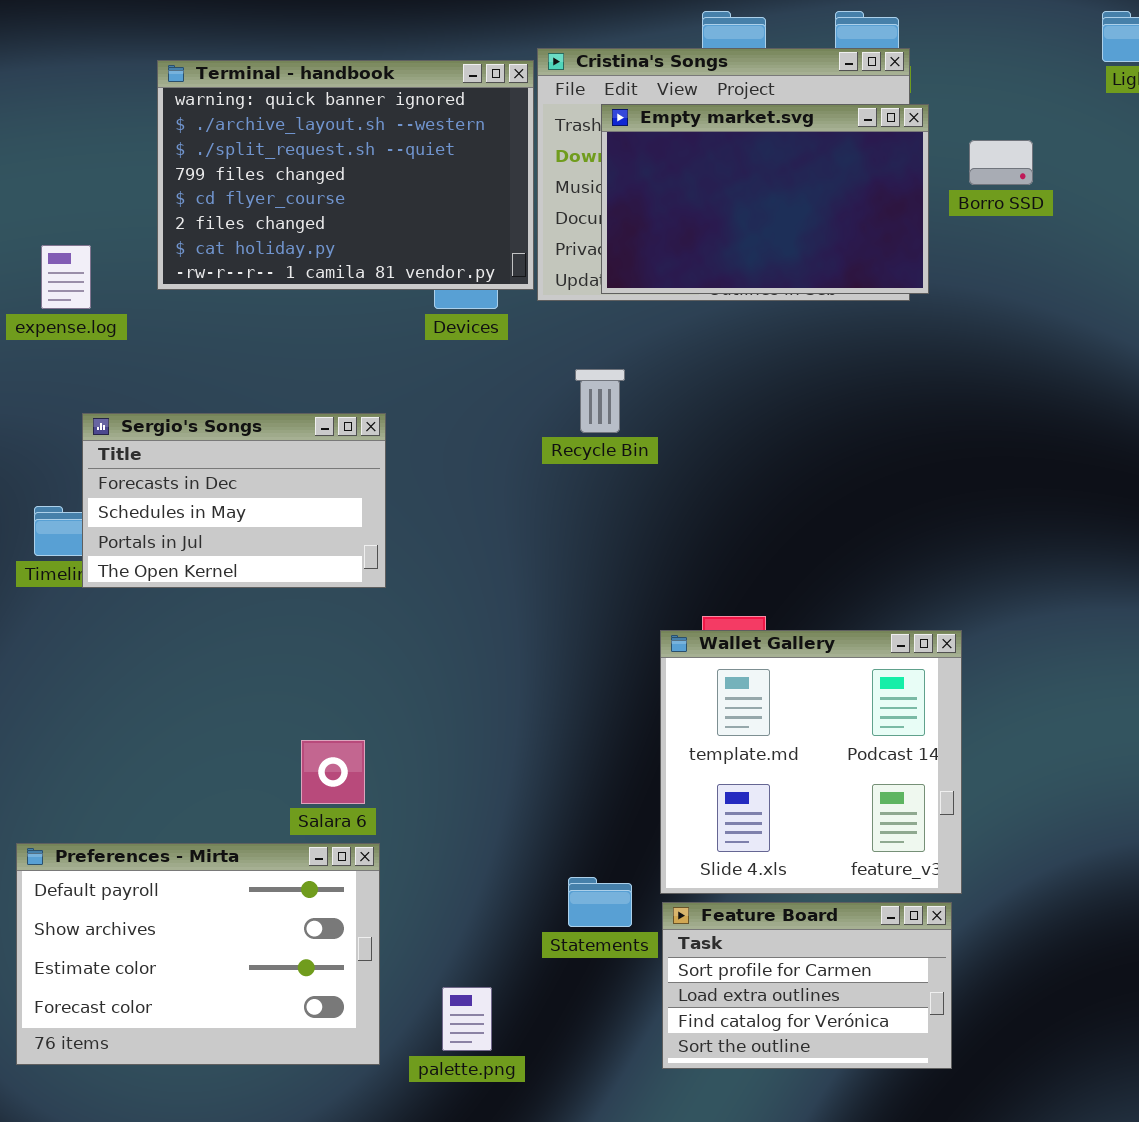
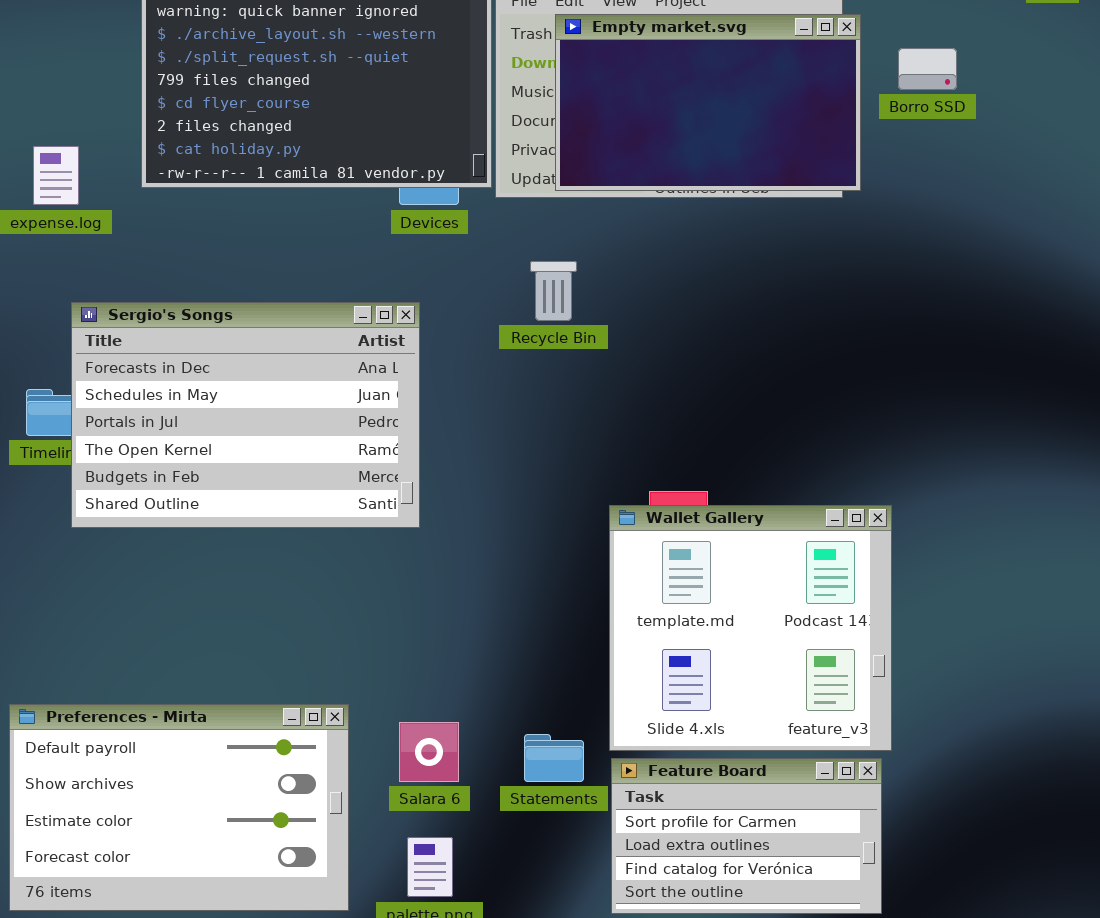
Sergio's Songs: [82,413,386,588] -> [71,302,420,528], resized
Salara 6: [301,740,365,804] -> [399,722,459,782], moved

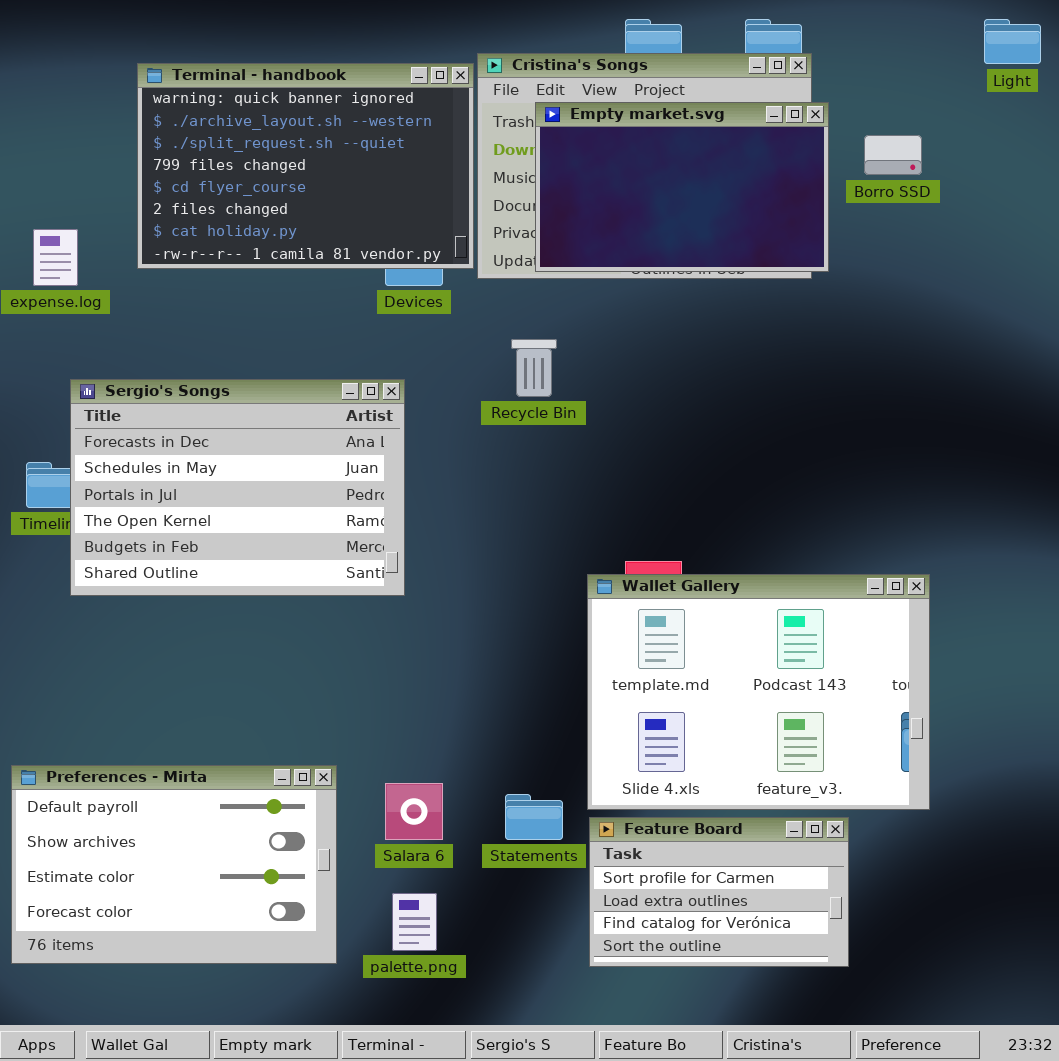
Wallet Gallery: [609,505,892,751] -> [587,574,930,810], resized

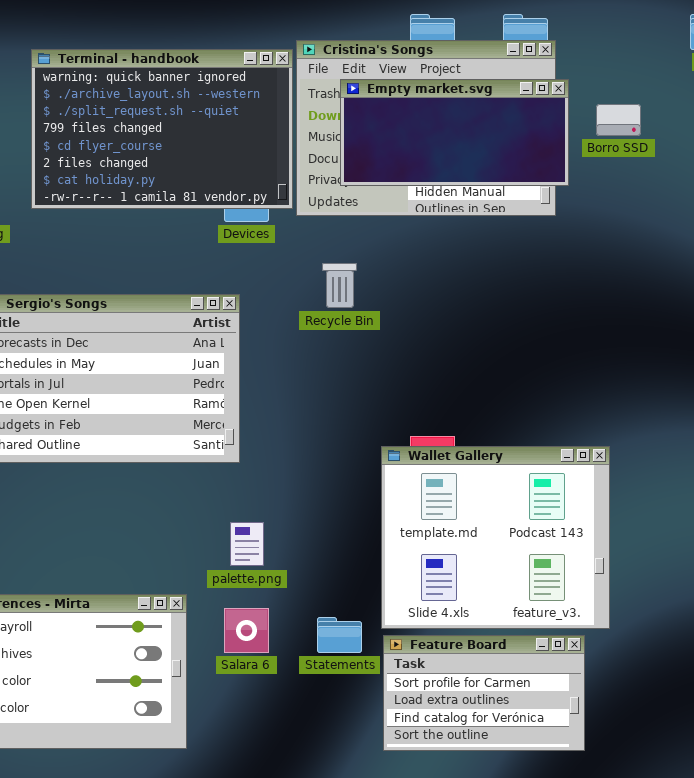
Empty market.svg: [535,102,829,272] -> [340,79,569,186], resized
Wallet Gallery: [587,574,930,810] -> [381,446,610,629], resized
palette.png: [392,893,437,951] -> [230,522,264,566], moved

